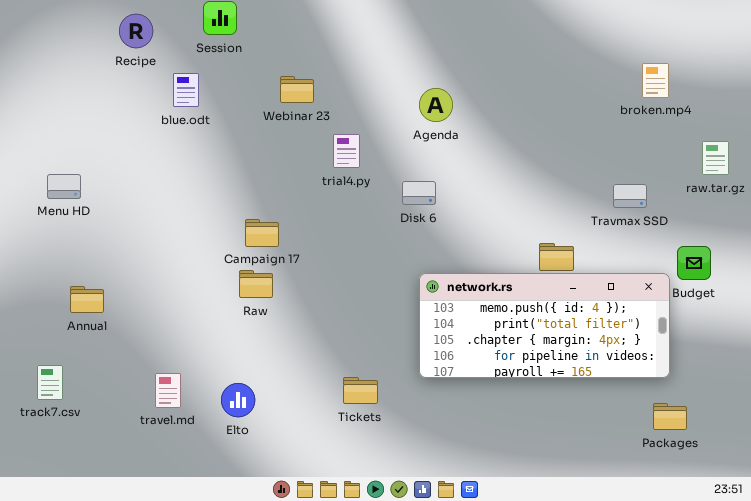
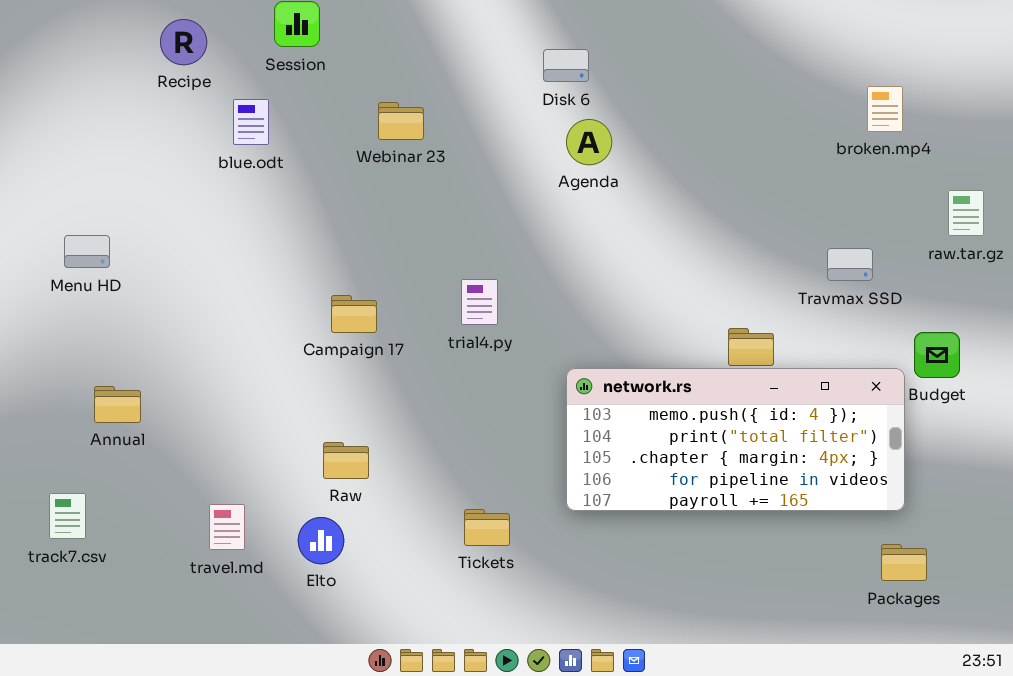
trial4.py: [333,134,360,168] -> [461,279,498,325], moved
Disk 6: [402,181,436,205] -> [543,49,589,82], moved
Raw: [239,270,273,298] -> [323,442,369,479], moved

